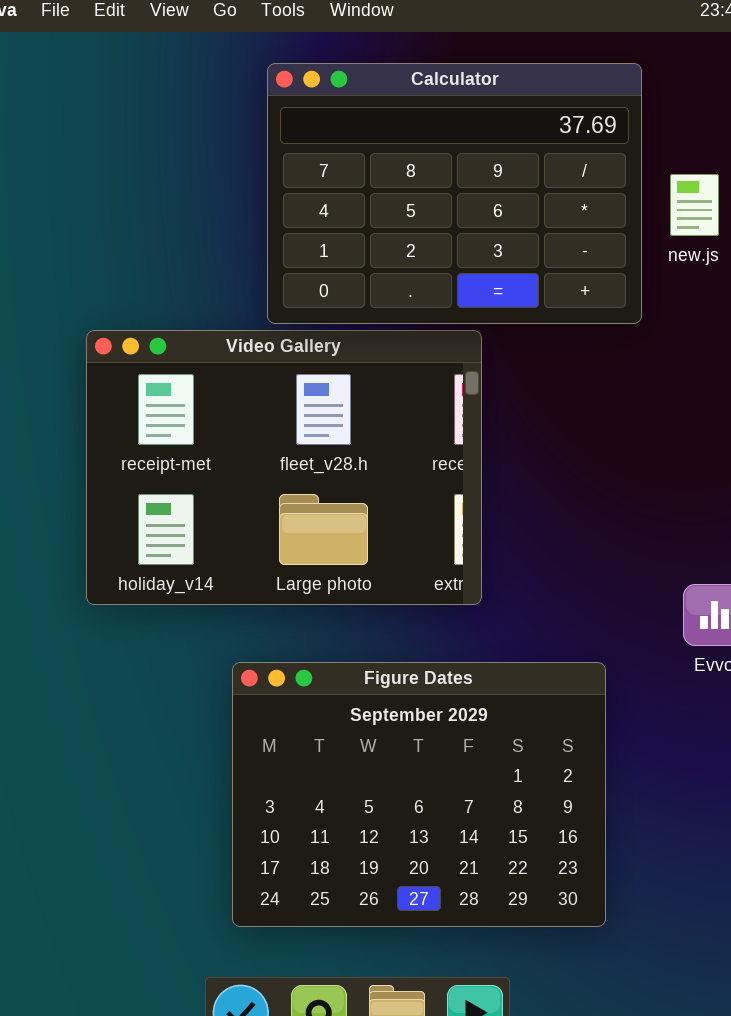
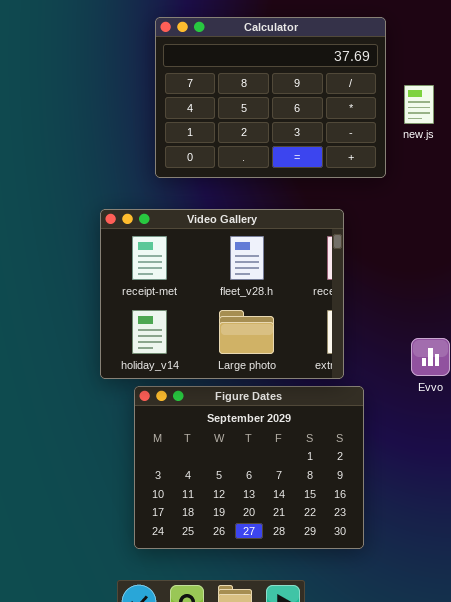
Video Gallery: [86,330,482,605] -> [100,209,344,379], moved

